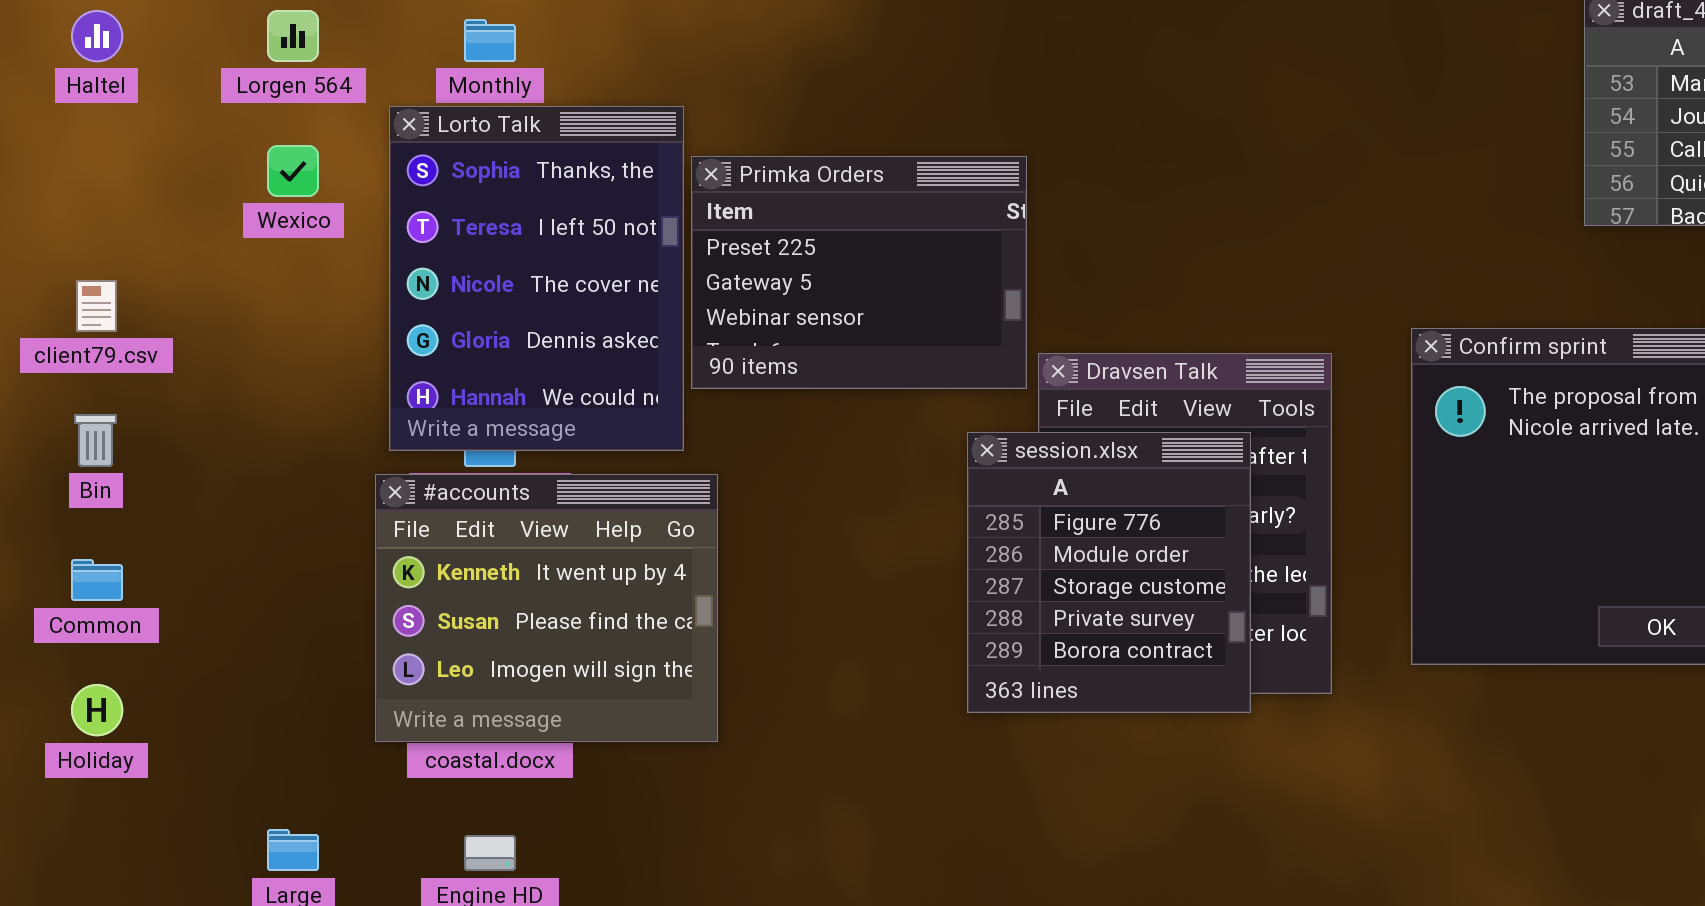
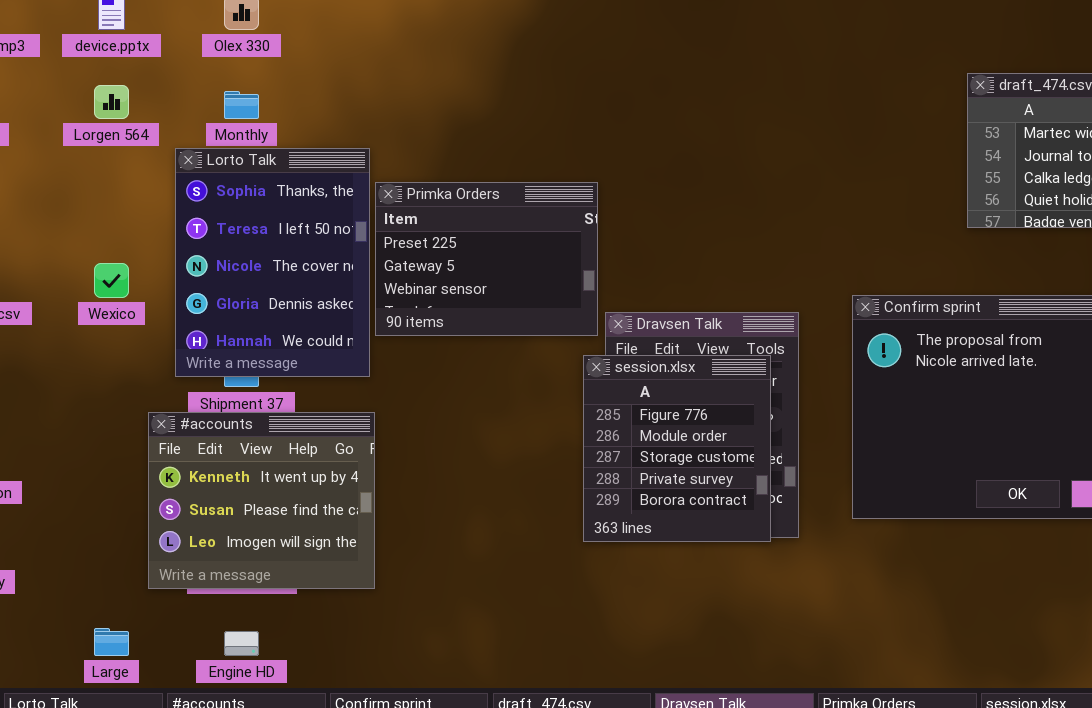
Wexico: [267,145,319,197] -> [94,263,129,298], moved
session.xlsx: [967,432,1251,713] -> [583,355,771,542], moved
#accounts: [375,474,718,742] -> [148,412,375,589], moved

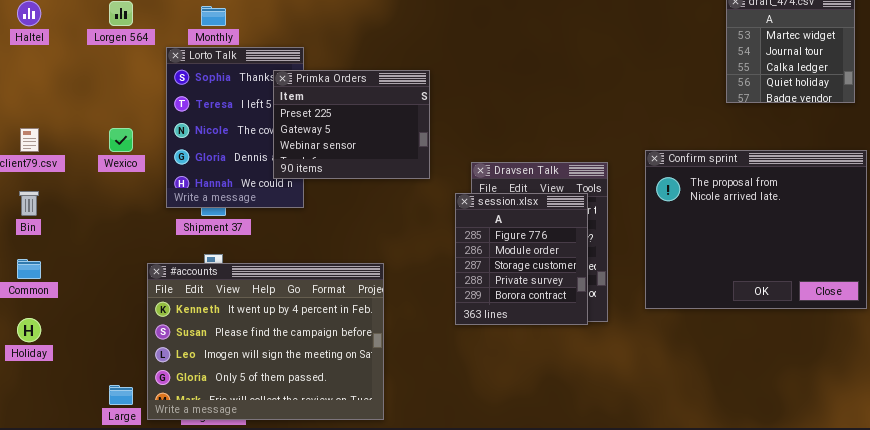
Primka Orders: [375,182,598,336] -> [273,70,430,179], moved
#accounts: [148,412,375,589] -> [147,263,384,420], moved, resized

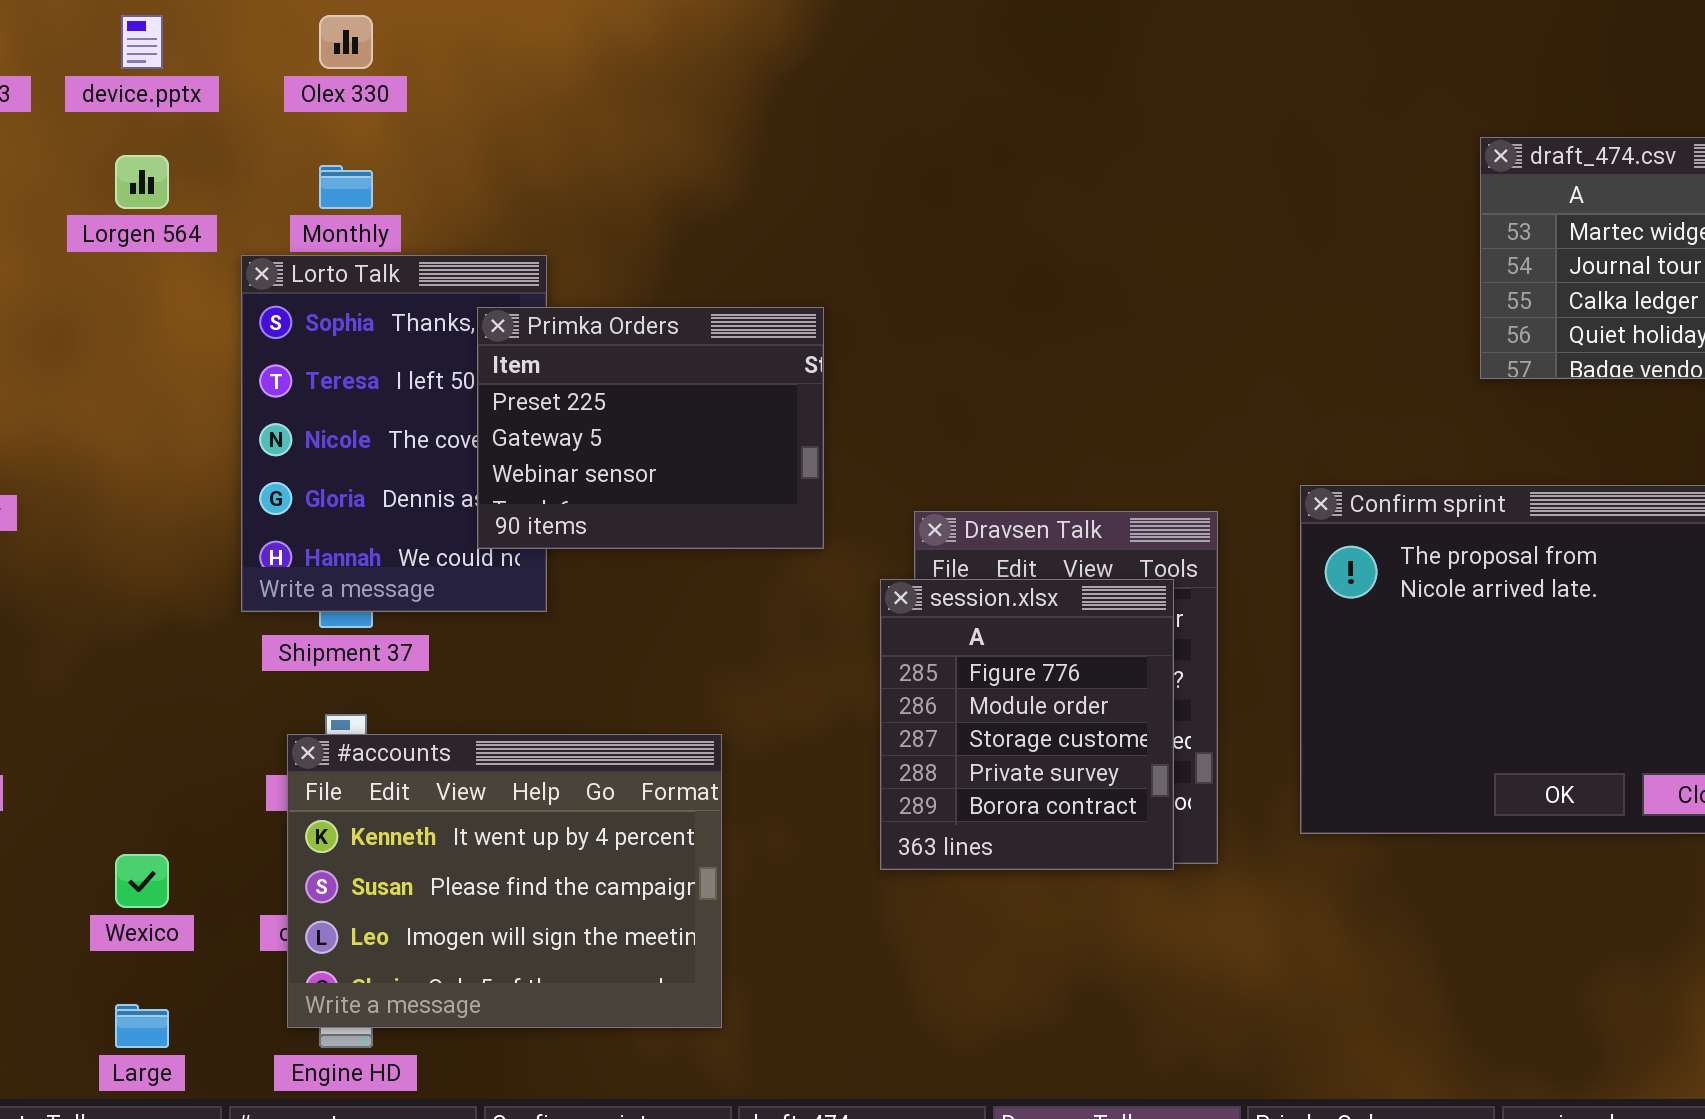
Wexico: [109,128,133,152] -> [115,854,169,908], moved
#accounts: [147,263,384,420] -> [287,734,722,1028], resized

